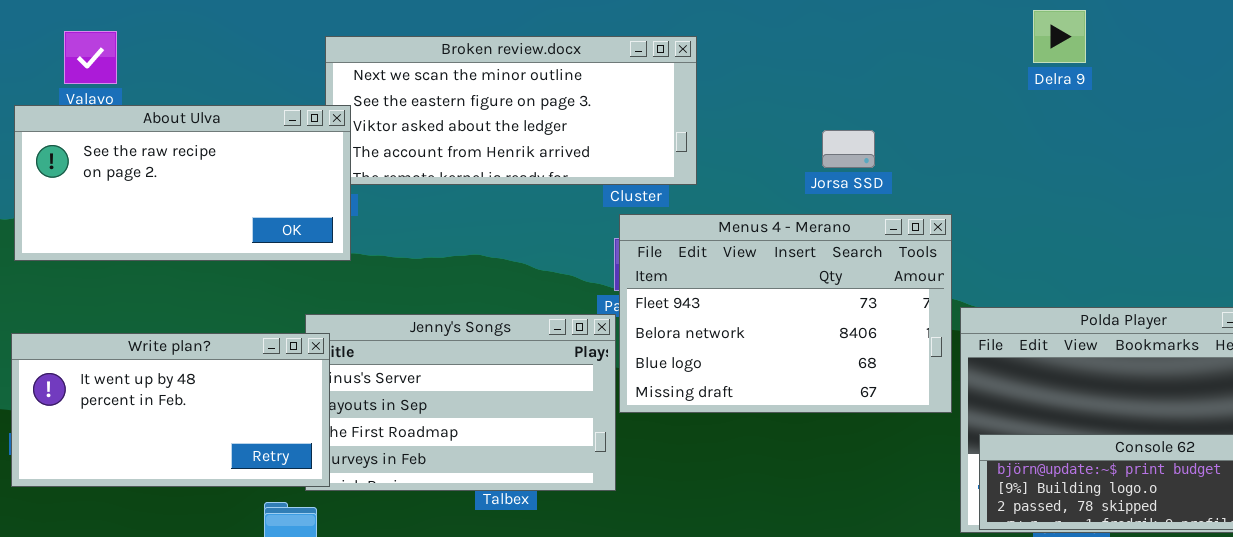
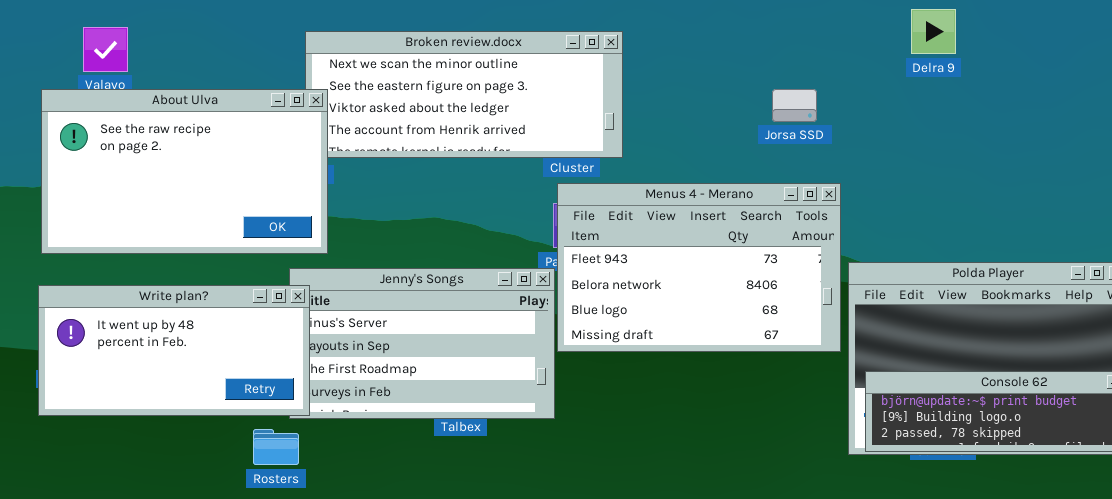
About Ulva: [14,105,351,261] -> [41,89,328,254], resized
Jorsa SSD: [822,130,875,168] -> [772,89,817,122], moved

